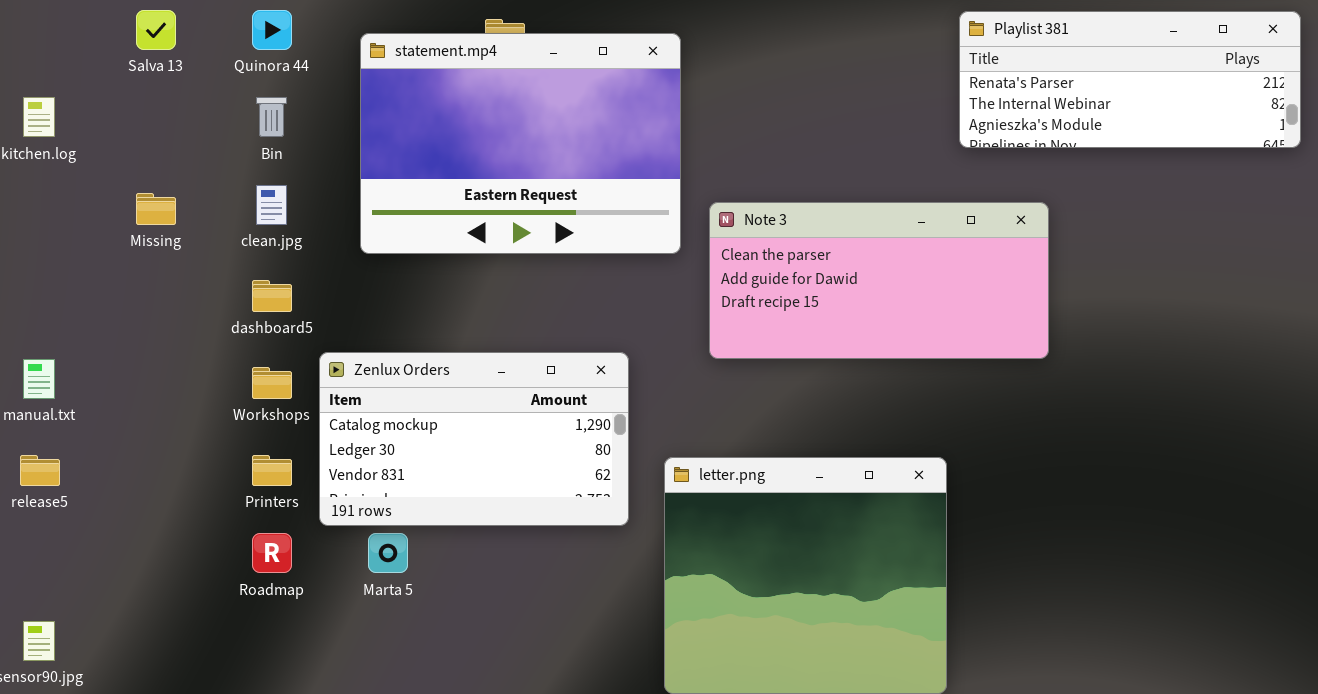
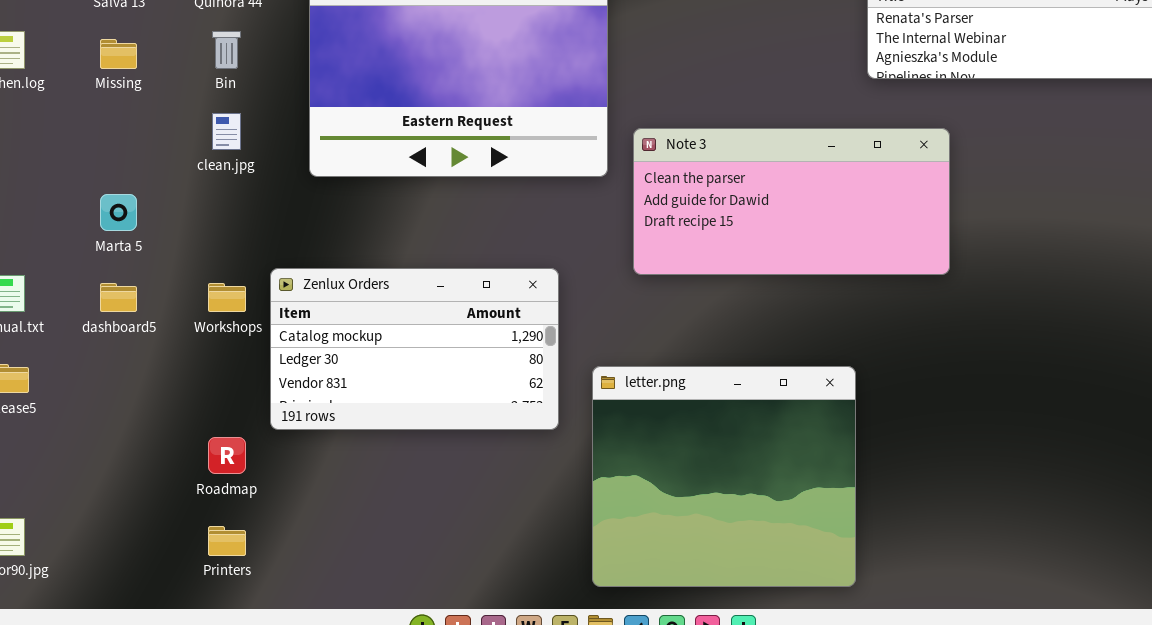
Missing: [136,193,176,225] -> [100,39,137,69], moved
dashboard5: [252,280,292,312] -> [100,283,137,312], moved
Printers: [252,455,292,486] -> [208,526,246,556], moved
Marta 5: [368,533,408,573] -> [100,194,137,231], moved

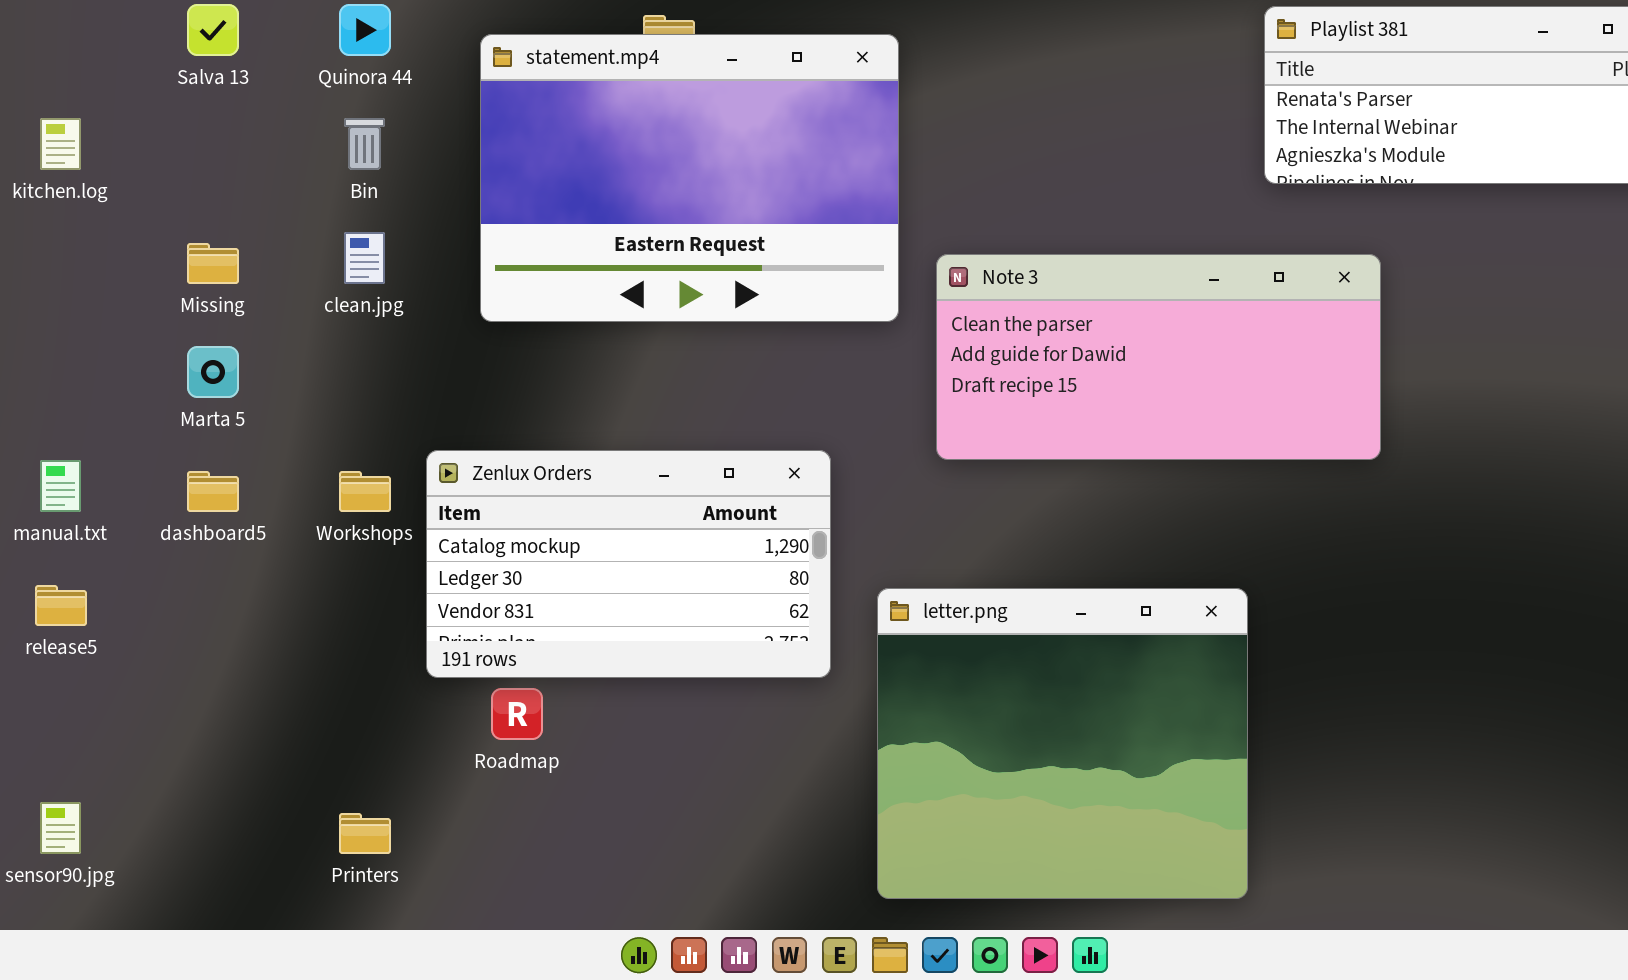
Missing: [100,39,137,69] -> [187,243,239,284], moved
Roadmap: [208,437,246,474] -> [491,688,543,740], moved

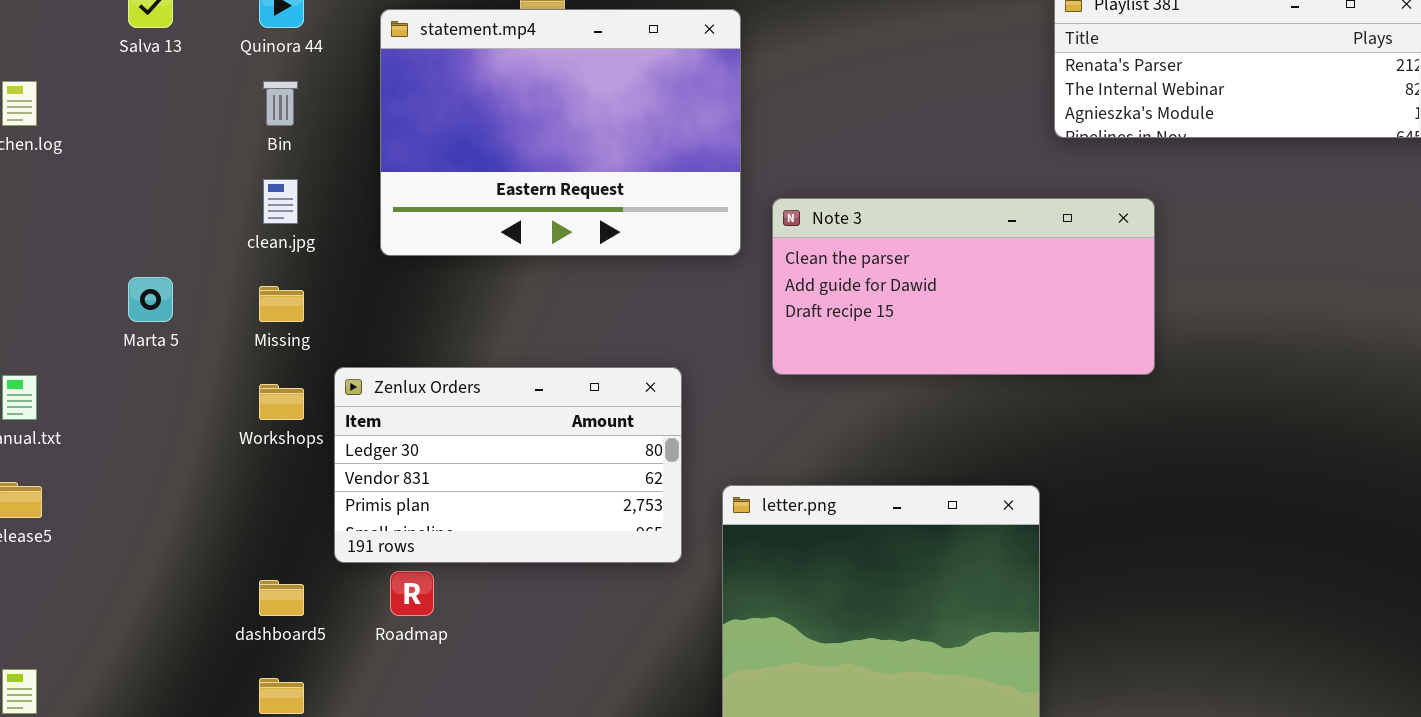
Missing: [187,243,239,284] -> [259,286,304,322], moved
Zenlux Orders: [426,450,831,678] -> [334,367,682,563], scrolled down 1 row
dashboard5: [187,471,239,512] -> [259,580,304,616], moved

